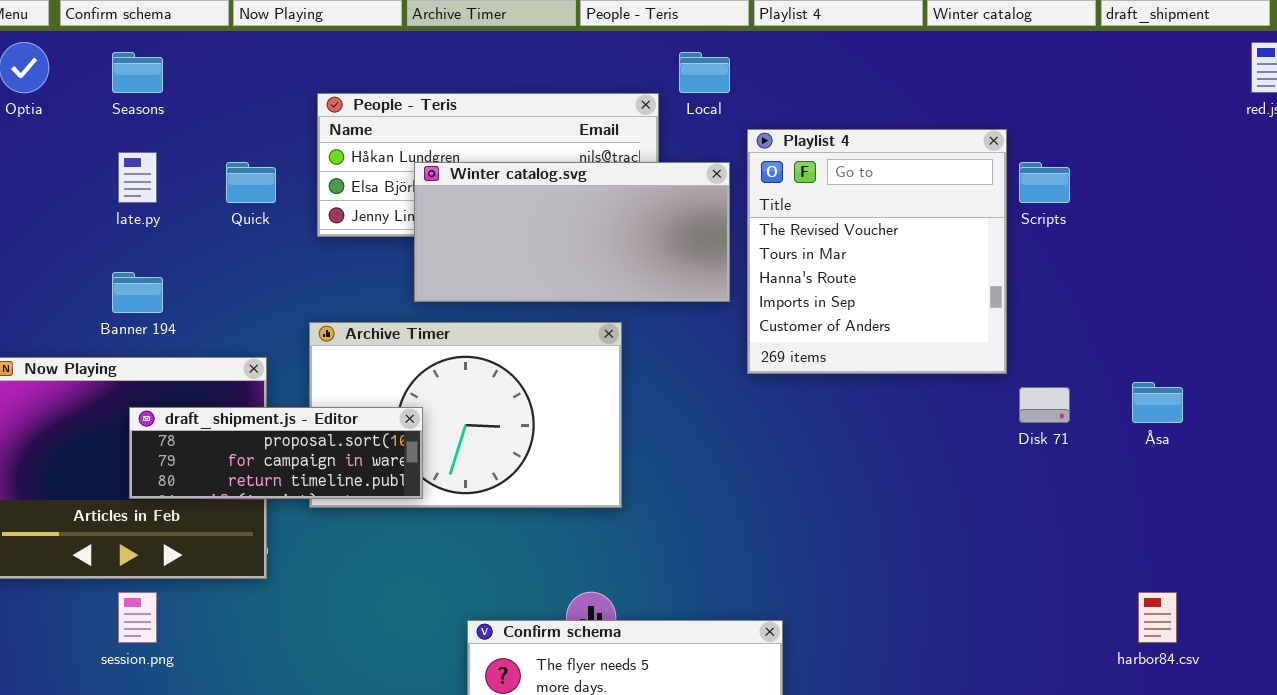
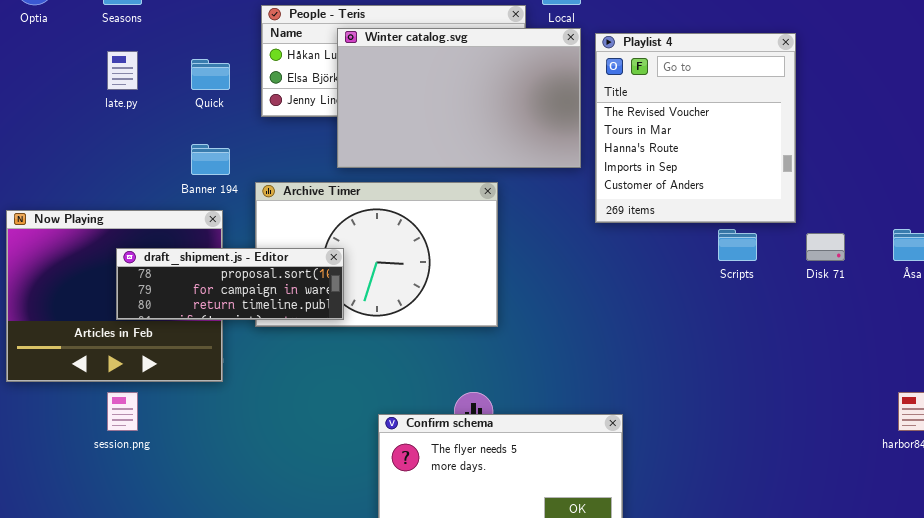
Winter catalog.svg: [414,162,730,302] -> [337,28,581,168], resized
Scripts: [1019,162,1070,203] -> [718,229,757,261], moved
Banner 194: [112,272,163,313] -> [191,144,230,175], moved

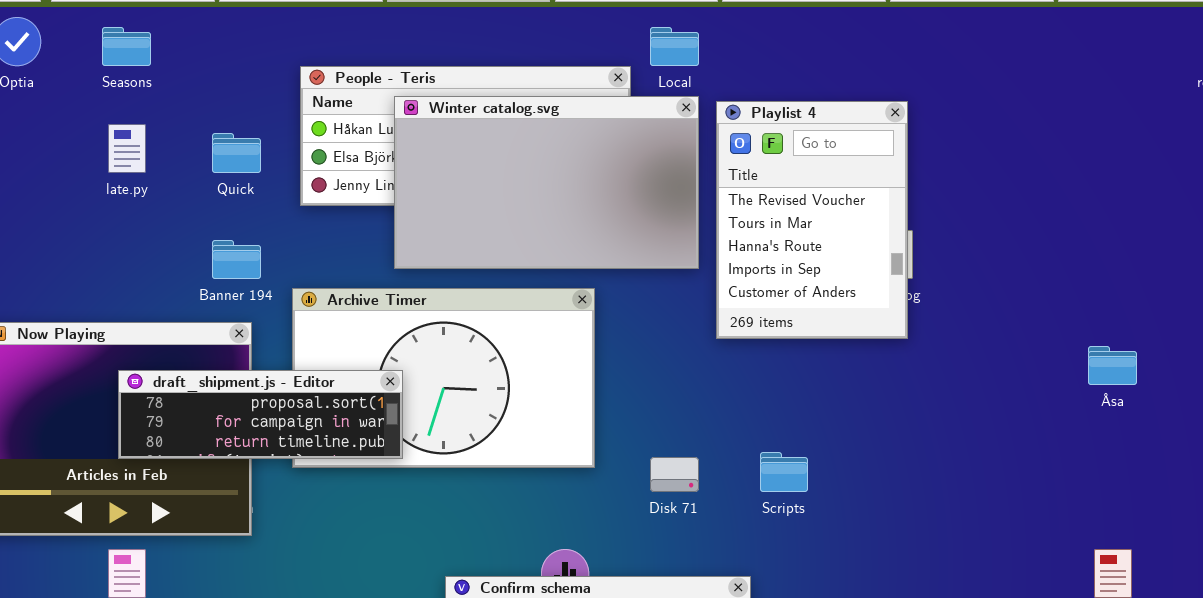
Playlist 4: [595,33,796,223] -> [716,101,908,339], resized
Scripts: [718,229,757,261] -> [760,452,808,492], moved
Disk 71: [806,233,845,261] -> [650,457,699,492], moved

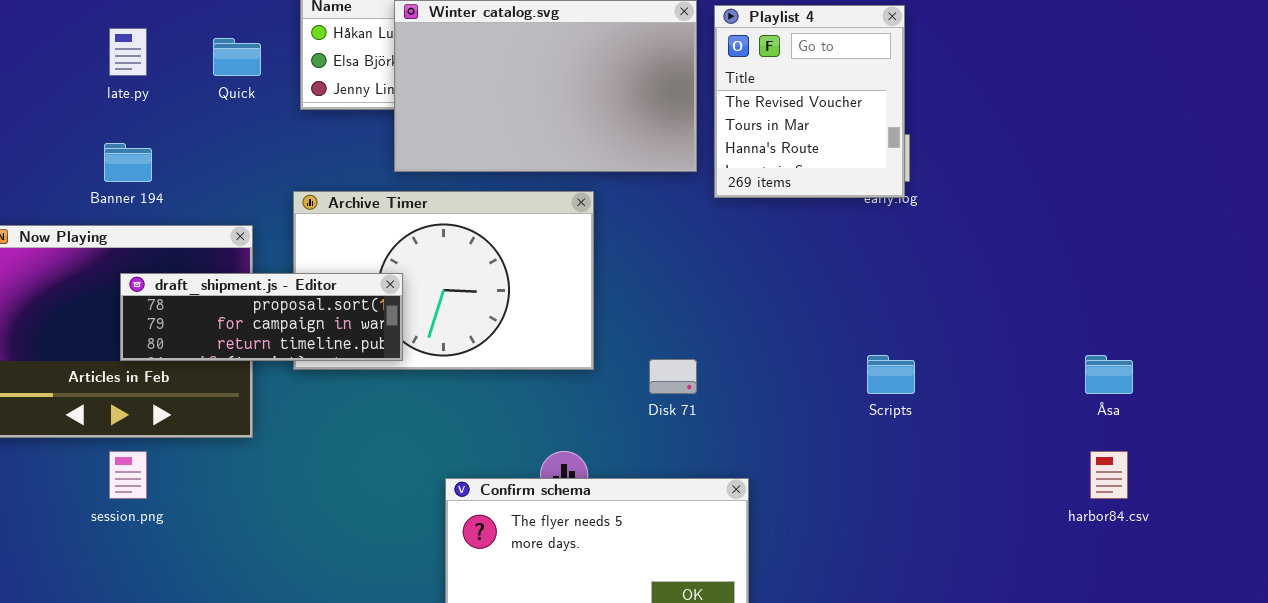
Playlist 4: [716,101,908,339] -> [714,5,905,198], resized
Banner 194: [212,240,261,279] -> [104,143,152,182], moved
Åsa: [1088,346,1137,385] -> [1085,355,1133,394], moved
Scripts: [760,452,808,492] -> [867,355,915,394], moved

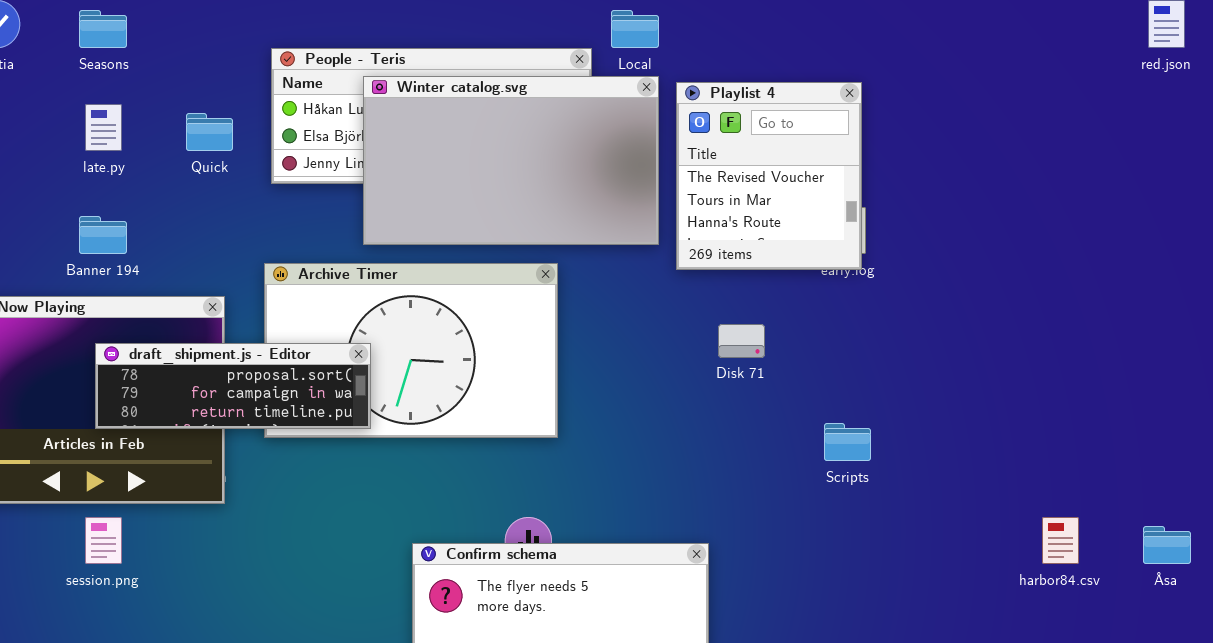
Åsa: [1085,355,1133,394] -> [1143,526,1191,564], moved
Disk 71: [649,359,697,394] -> [718,324,765,358], moved

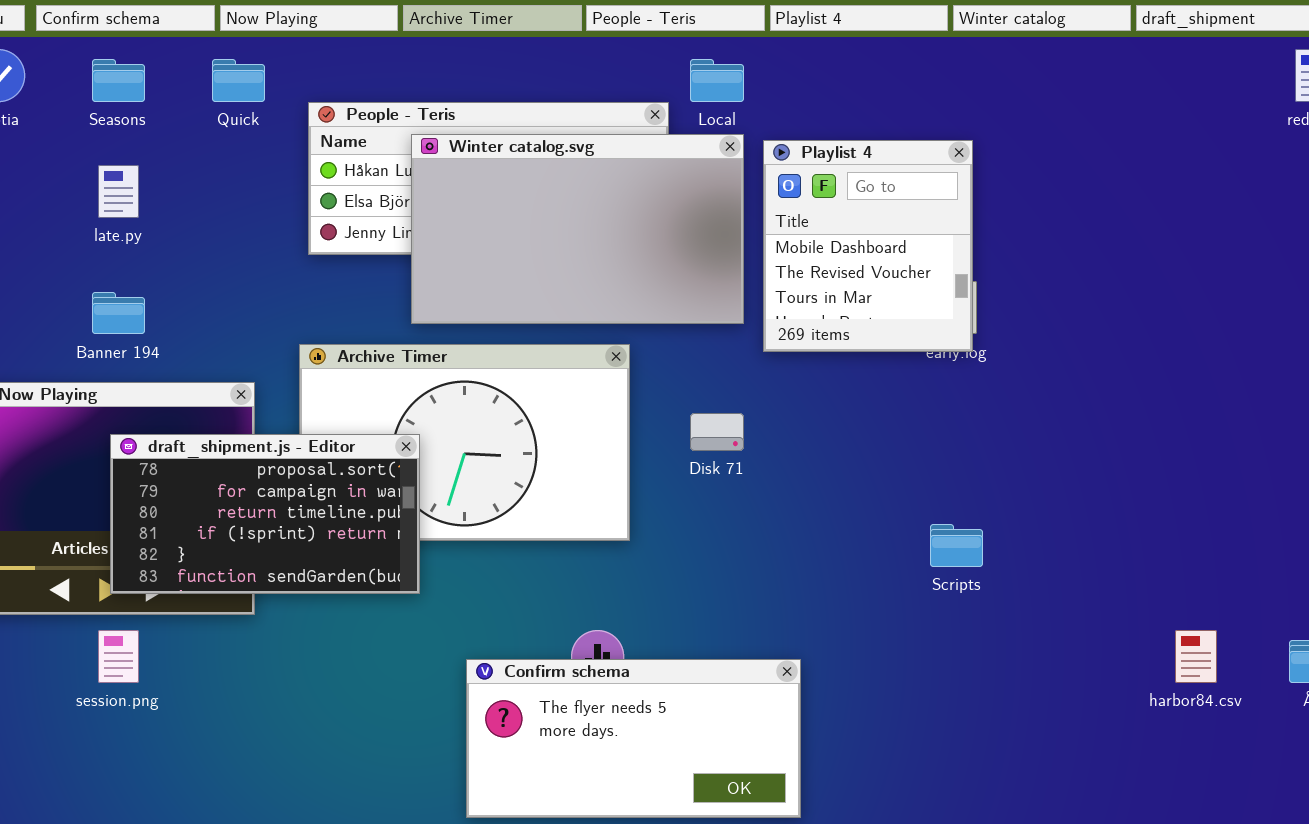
Playlist 4: [676,82,862,270] -> [763,140,973,352], scrolled up 1 row
Quick: [186,113,233,151] -> [212,59,265,102], moved
Disk 71: [718,324,765,358] -> [690,413,744,451], moved
draft_shipment.js - Editor: [95,343,371,429] -> [110,434,420,594], resized

